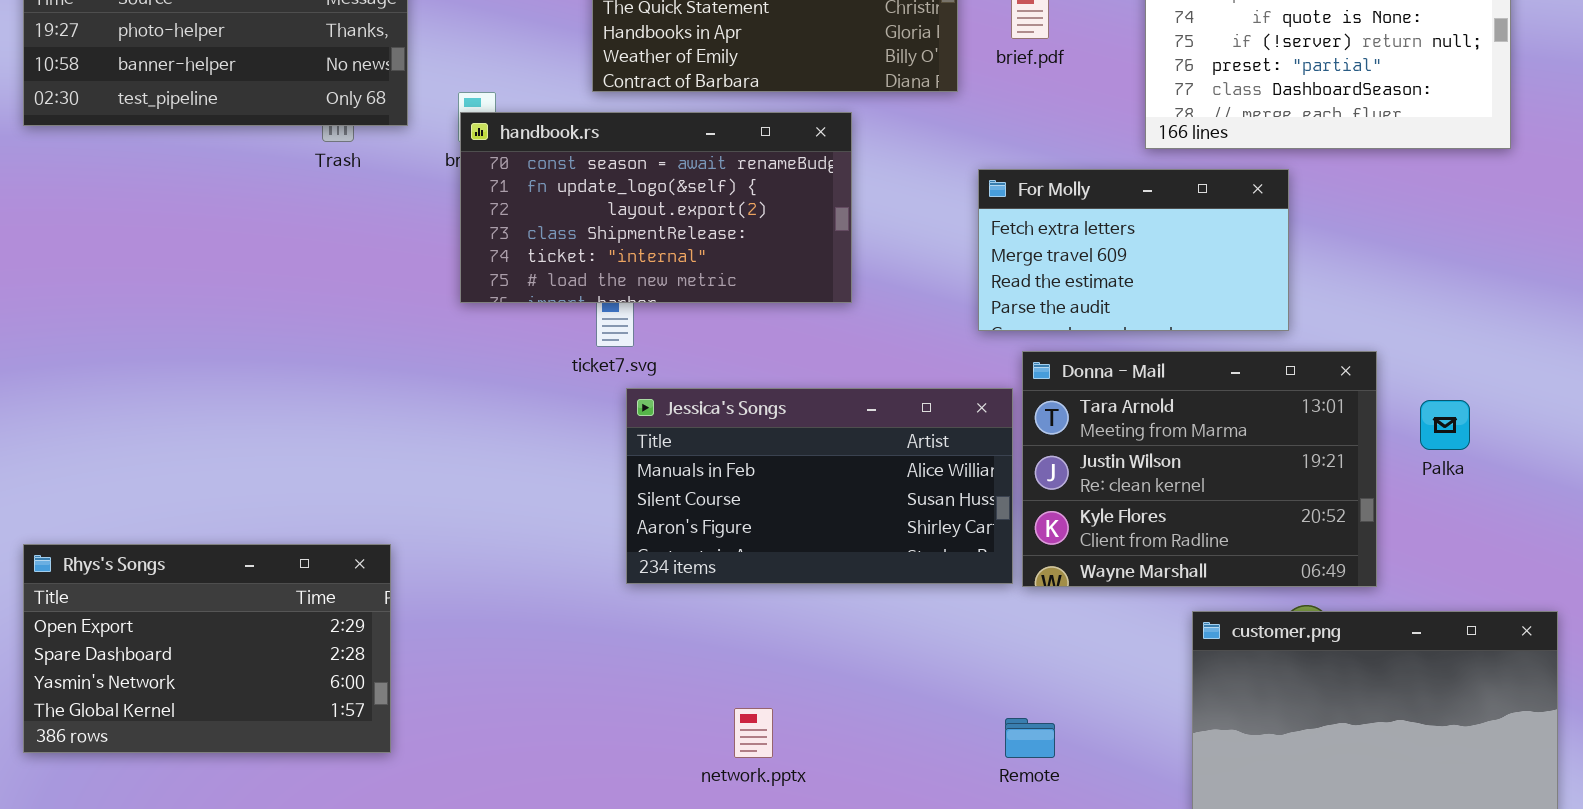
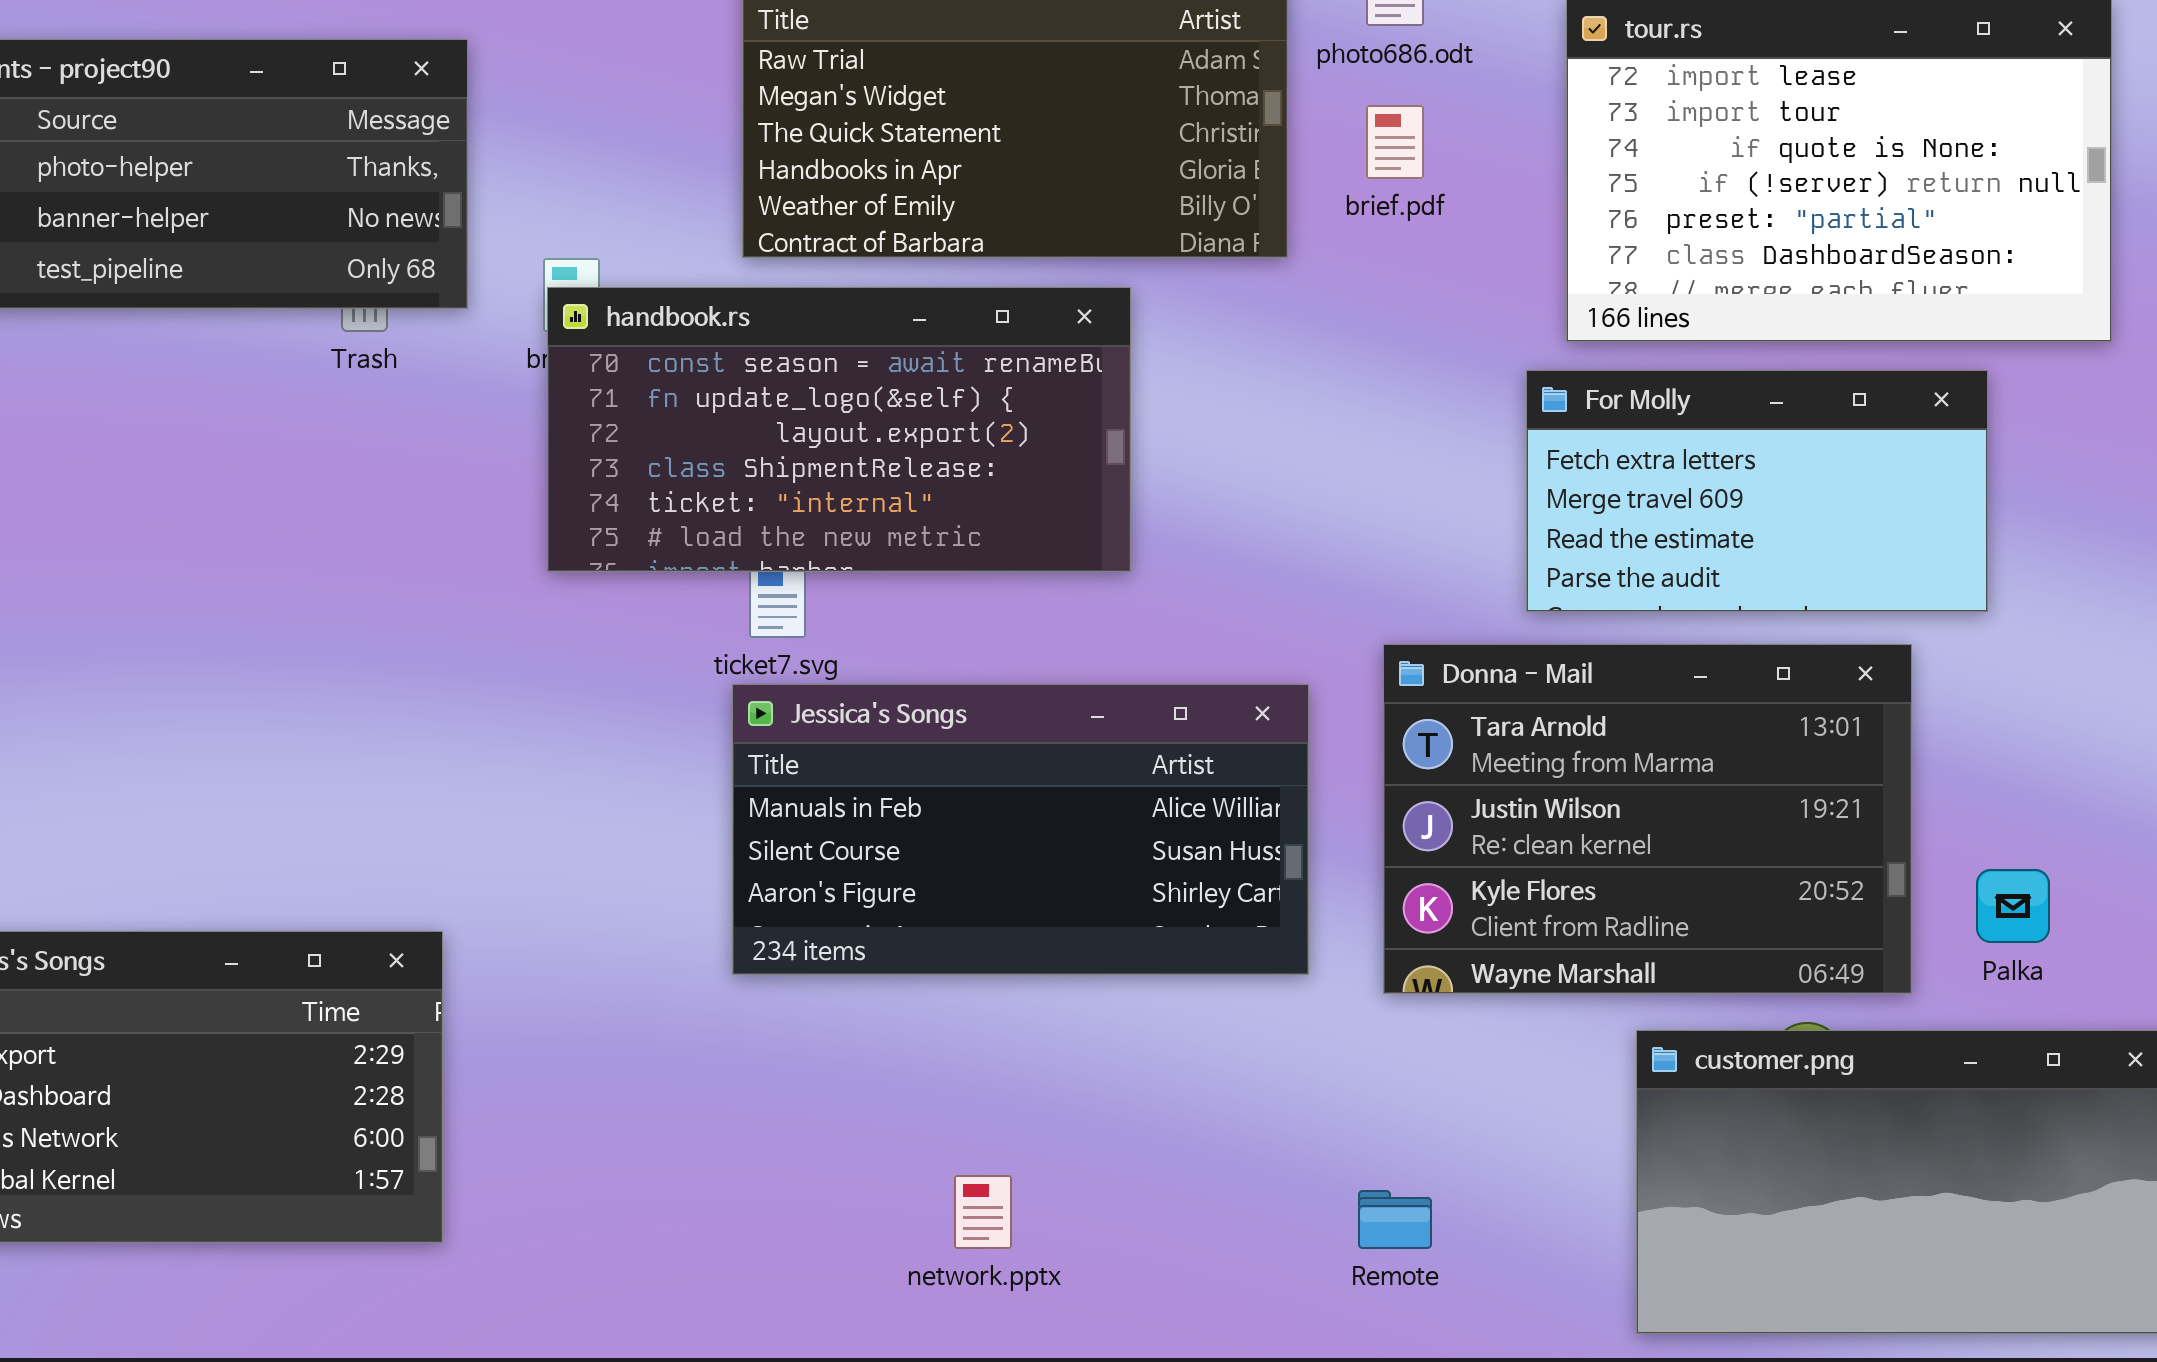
For Molly: [978,169,1289,331] -> [1526,370,1988,612], moved
Jessica's Songs: [626,388,1013,584] -> [732,684,1309,975], moved
Palka: [1420,400,1470,450] -> [1976,869,2050,943], moved

